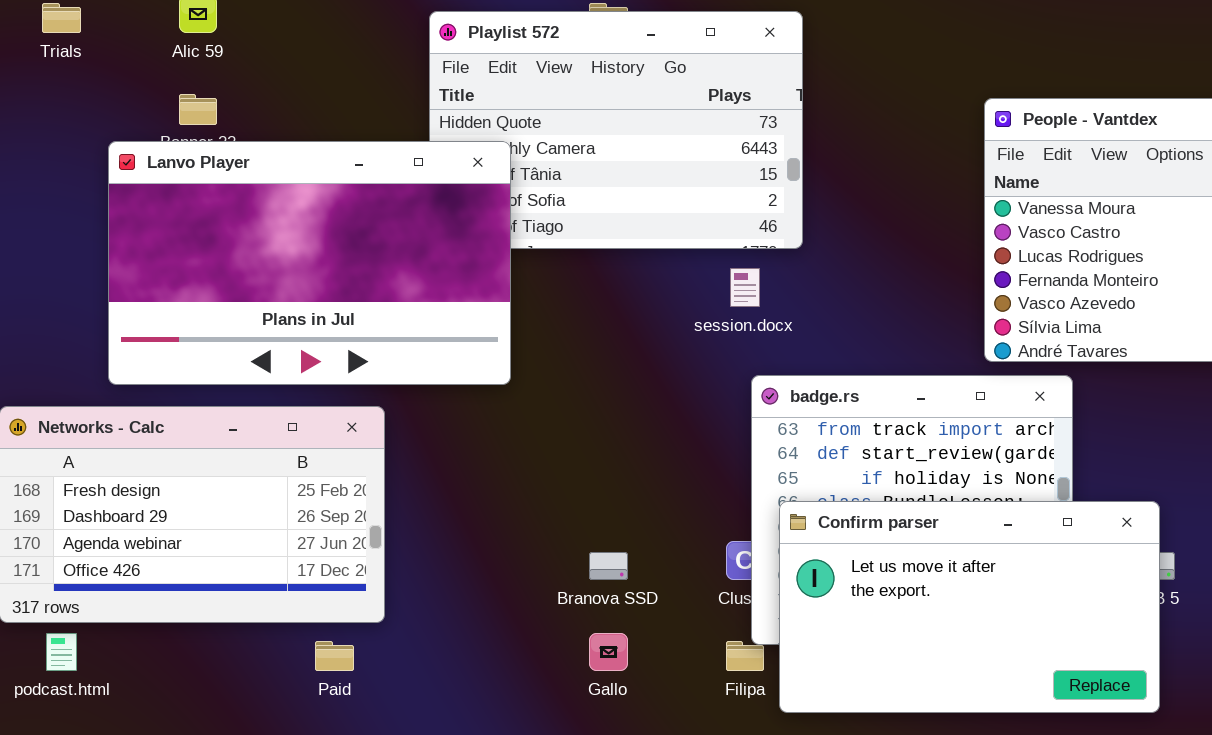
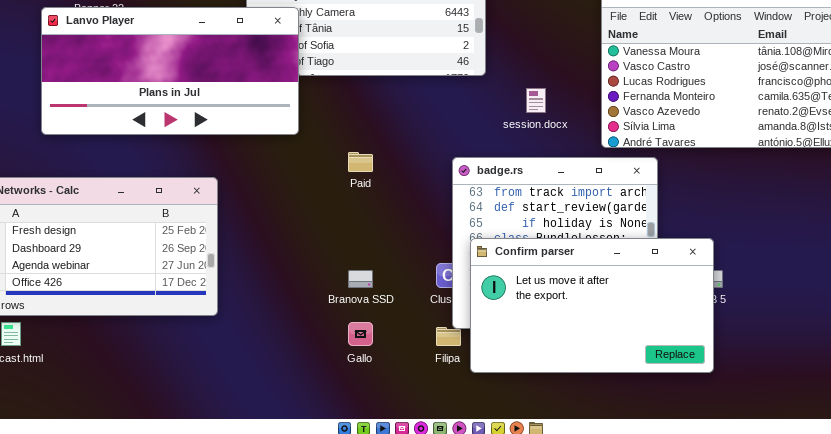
Lanvo Player: [108,141,511,385] -> [41,7,299,135], resized
session.docx: [730,268,760,307] -> [526,88,546,113], moved
Paid: [315,641,354,671] -> [348,152,373,172], moved

